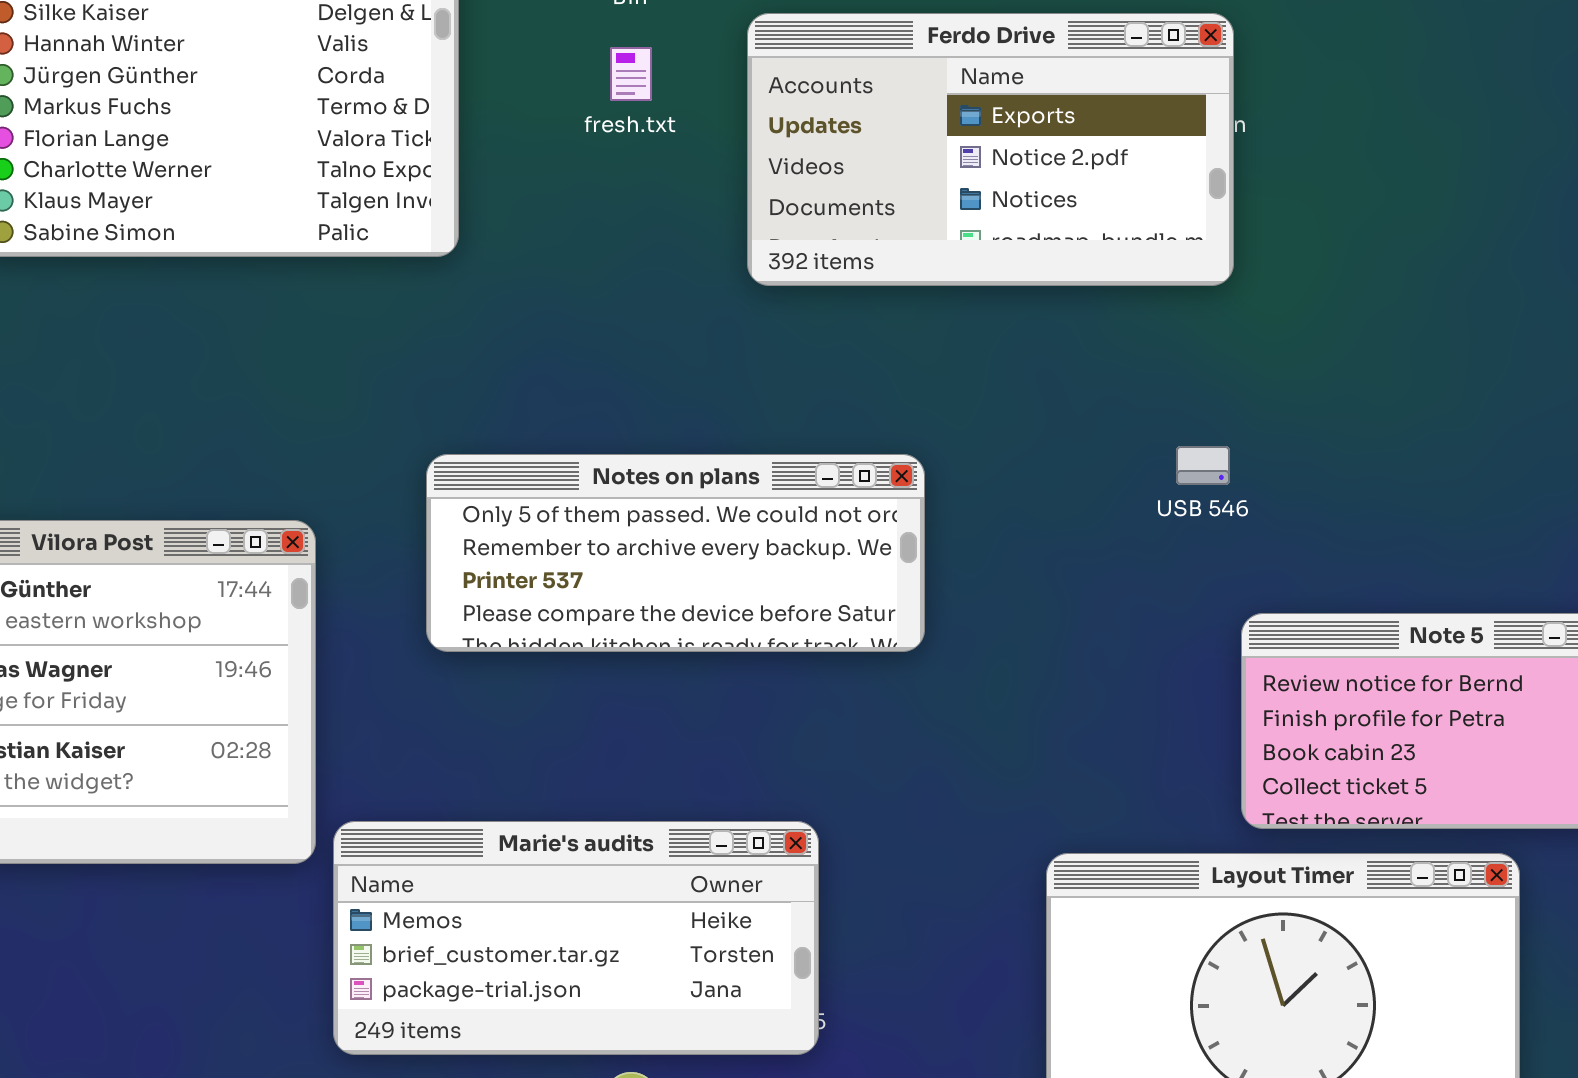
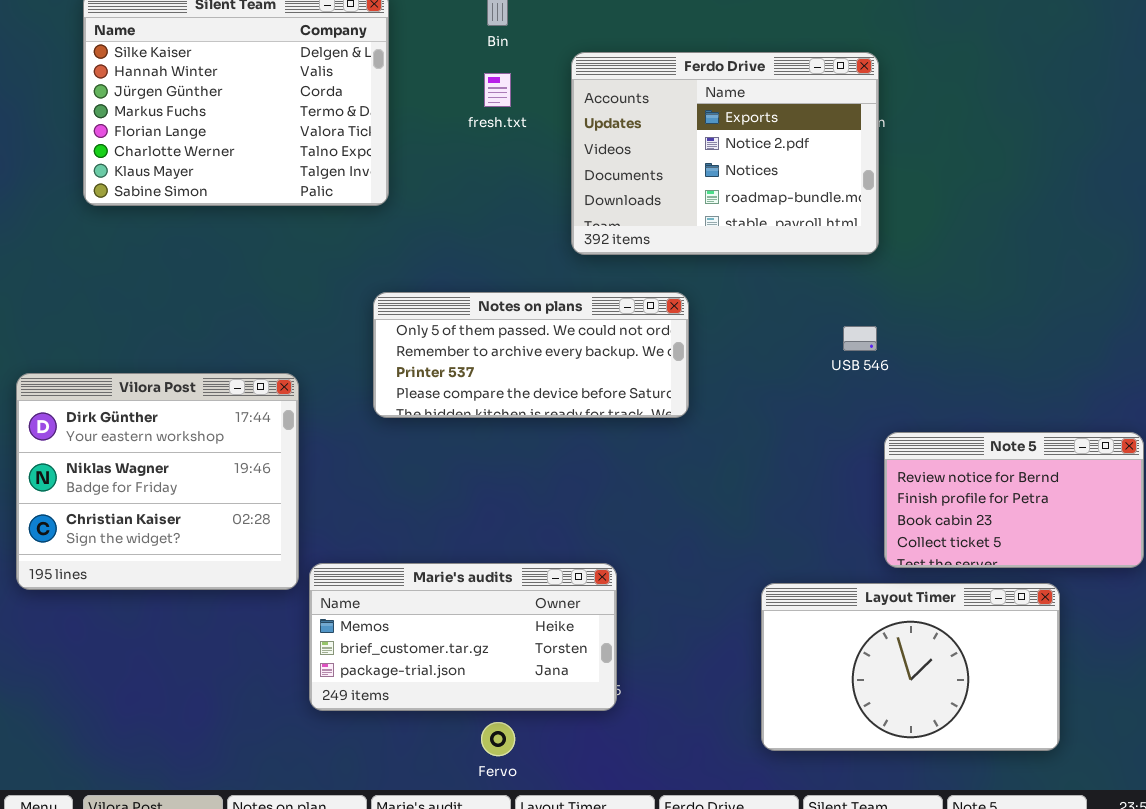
Ferdo Drive: [747,13,1234,286] -> [571,52,879,255], resized
Notes on plans: [426,454,925,652] -> [373,292,689,418], moved

